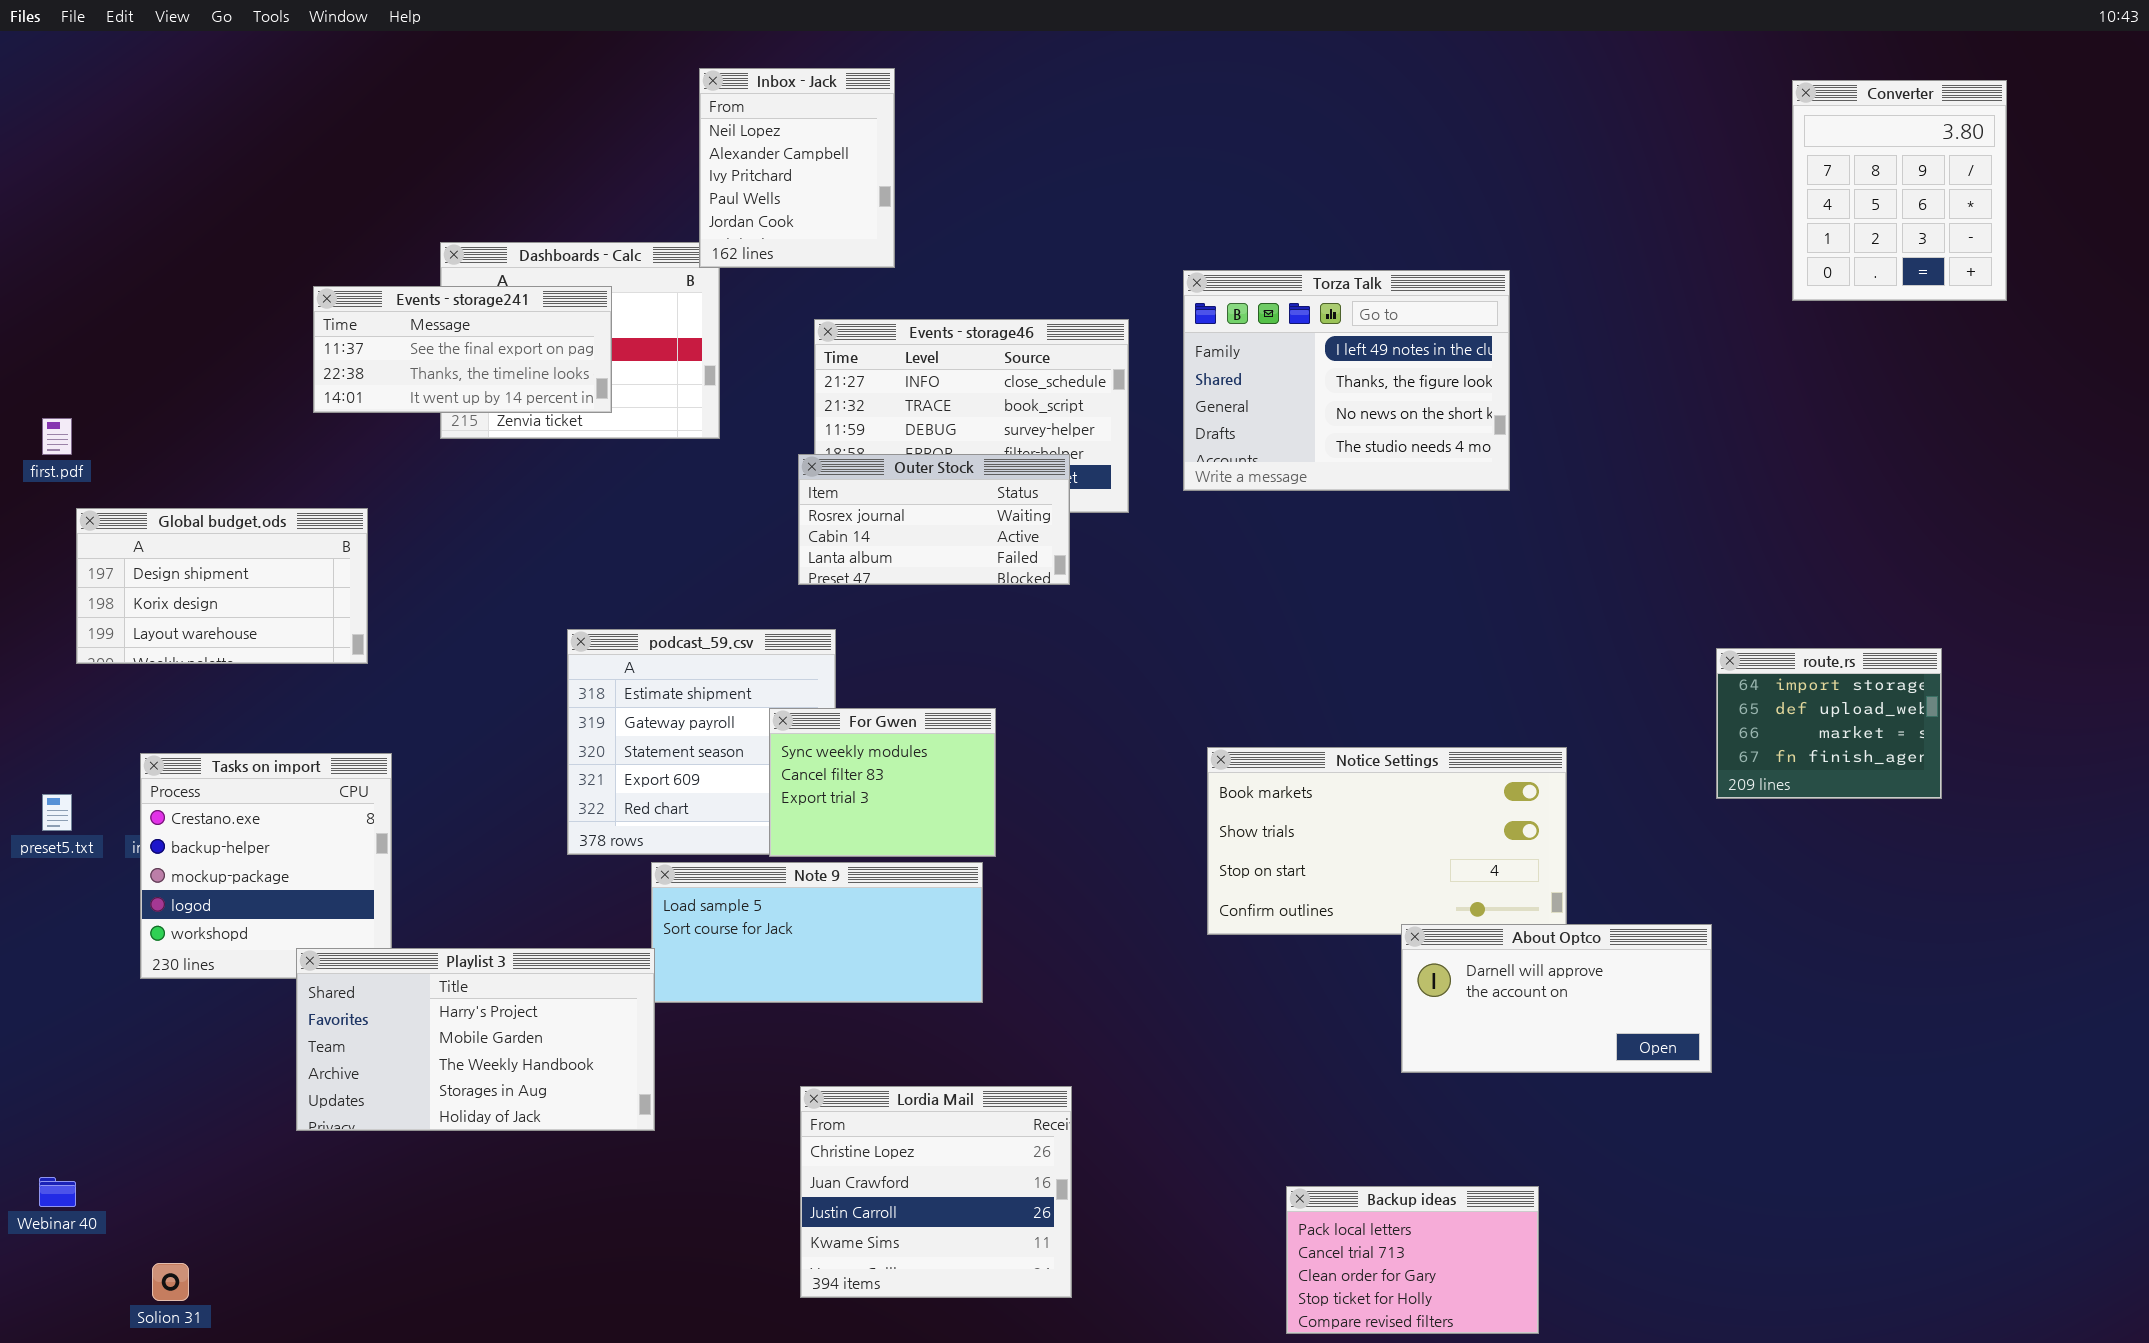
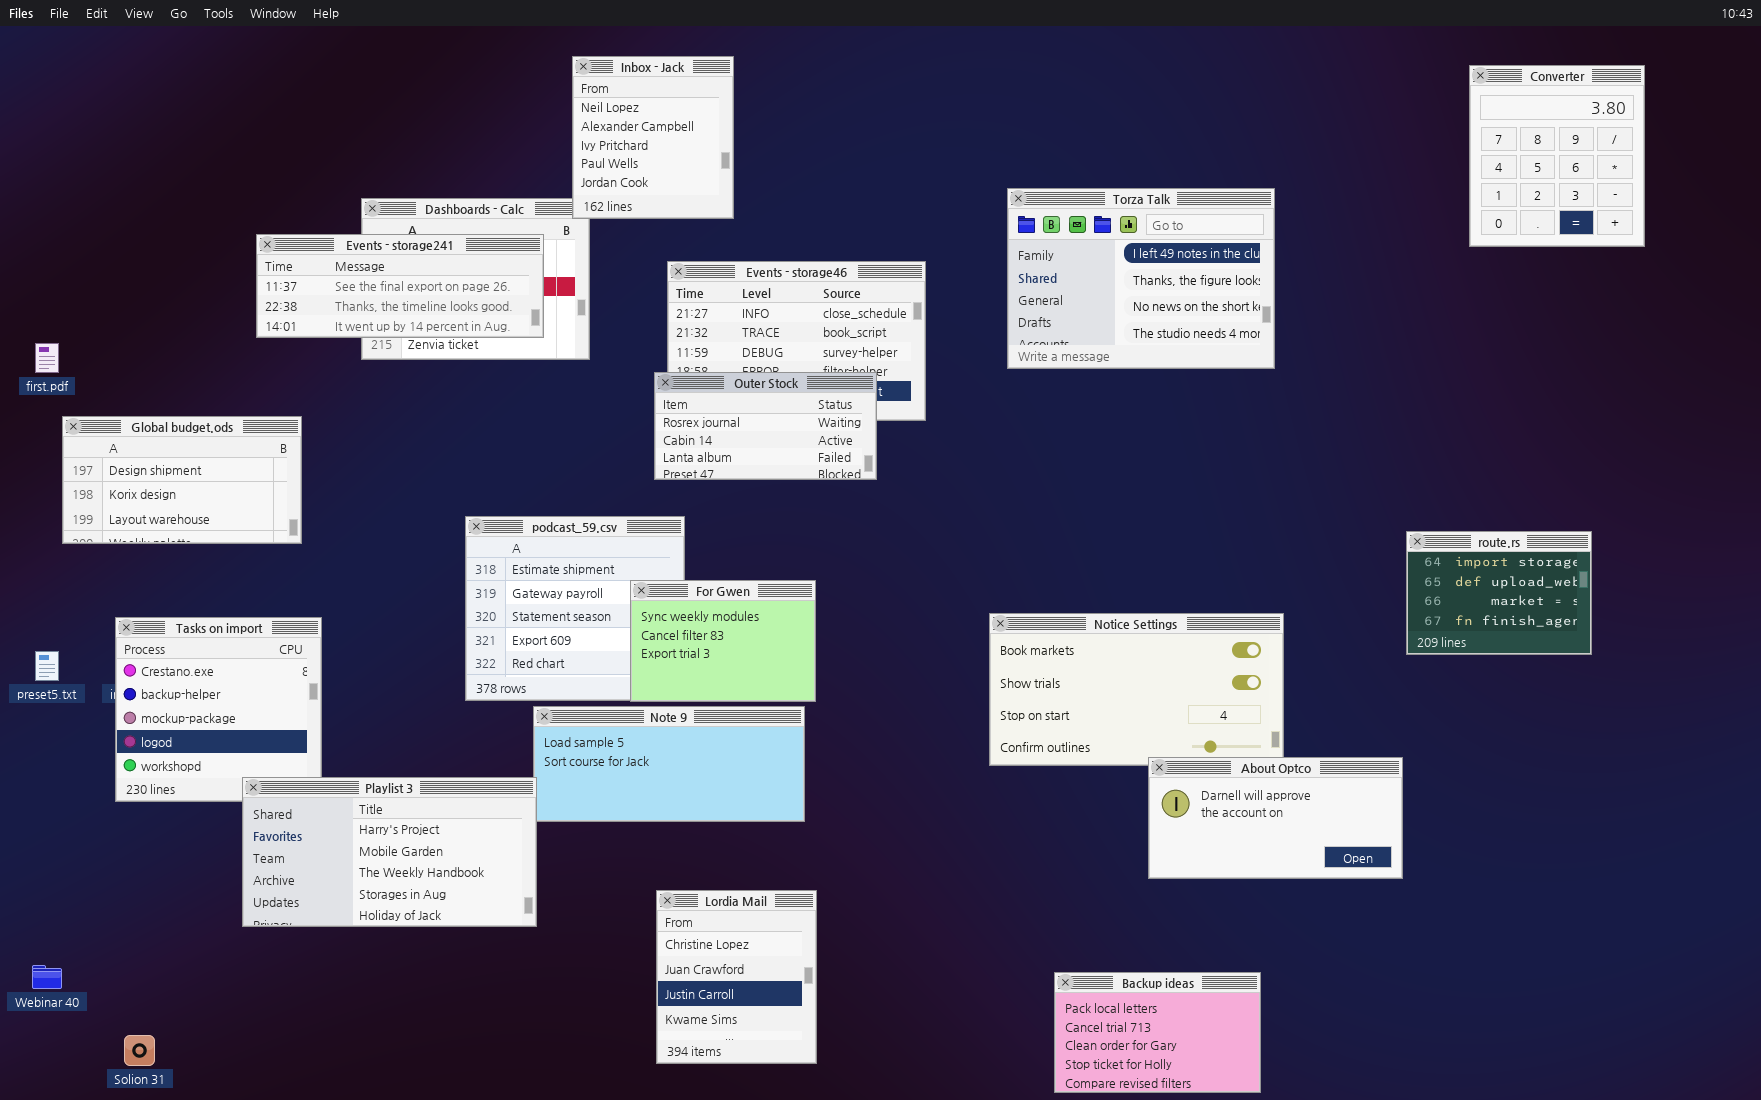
Torza Talk: [1183,270,1510,491] -> [1007,188,1275,369], moved
Events - storage241: [313,286,612,413] -> [256,234,544,338], resized
Lordia Mail: [800,1086,1072,1298] -> [656,890,817,1064], resized

